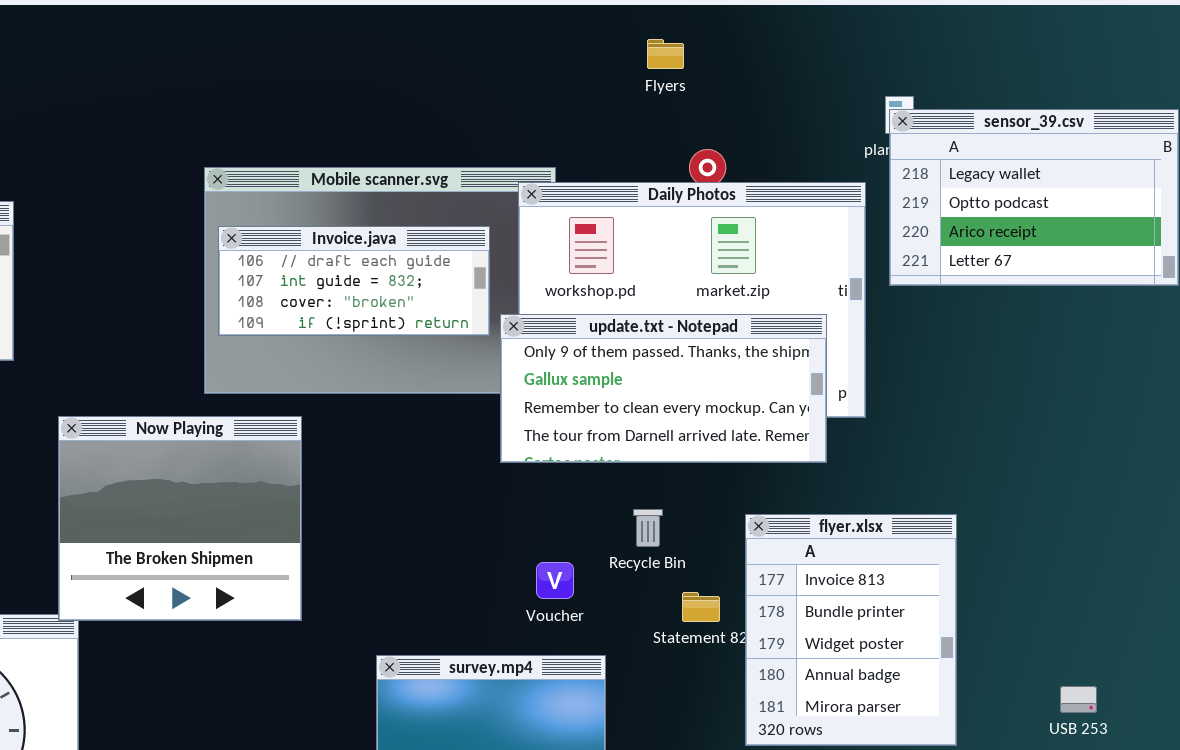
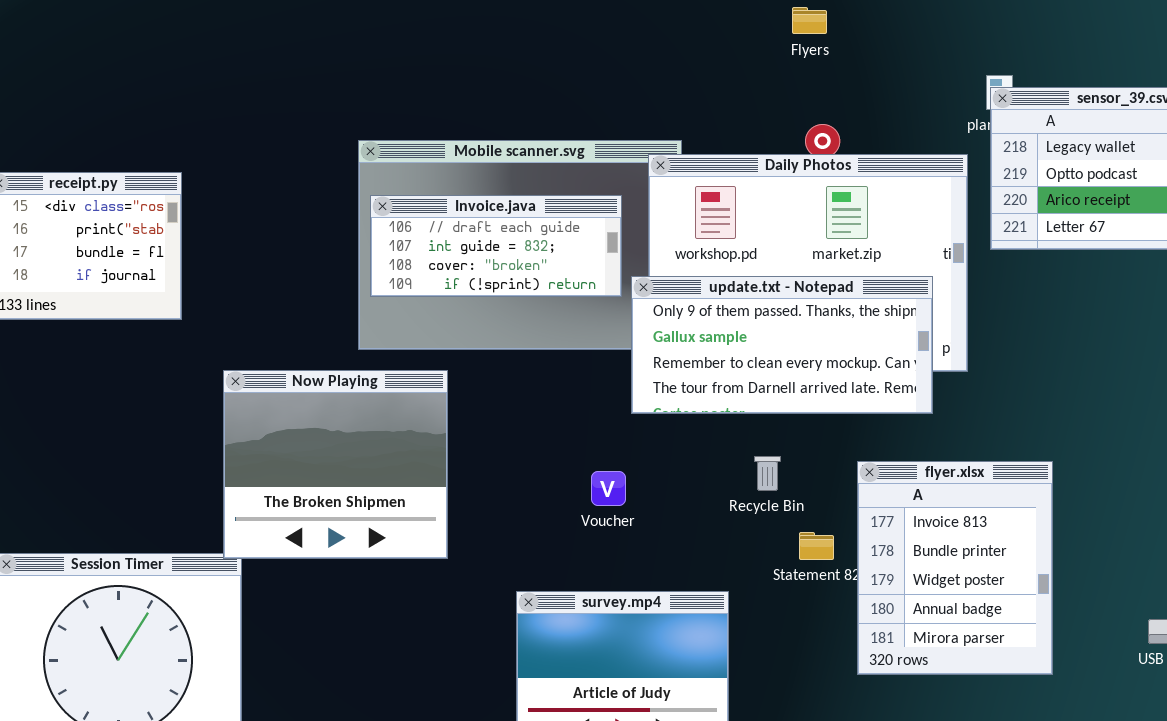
Flyers: [647,39,684,69] -> [792,7,827,34], moved
Voucher: [536,562,574,599] -> [591,471,626,506], moved

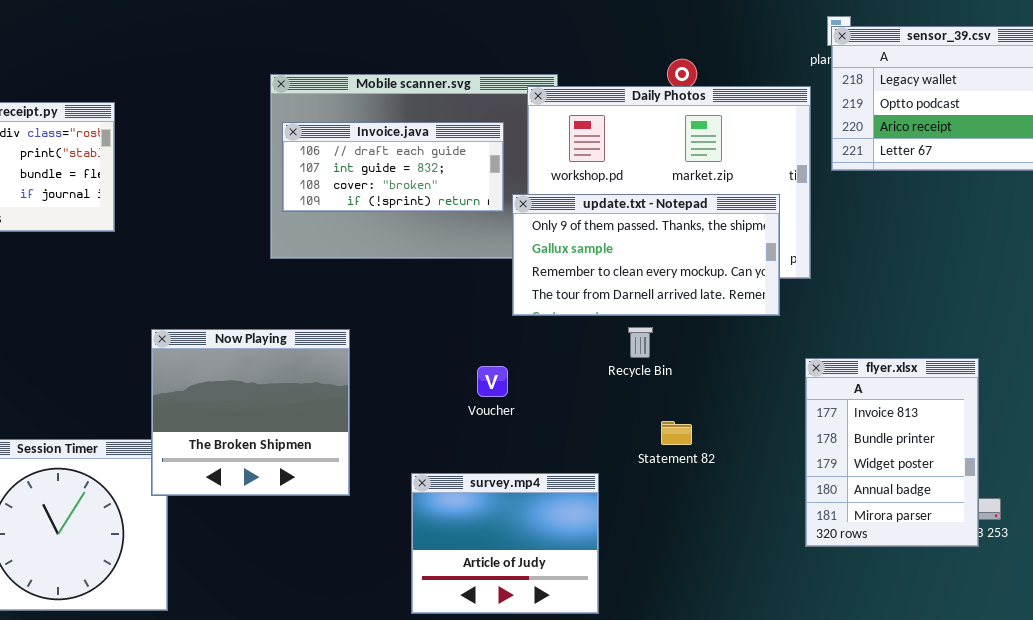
Now Playing: [223,370,448,559] -> [151,329,350,496], moved
Recycle Bin: [754,456,781,491] -> [628,327,653,358], moved
flyer.xlsx: [857,461,1053,675] -> [805,358,979,547], moved

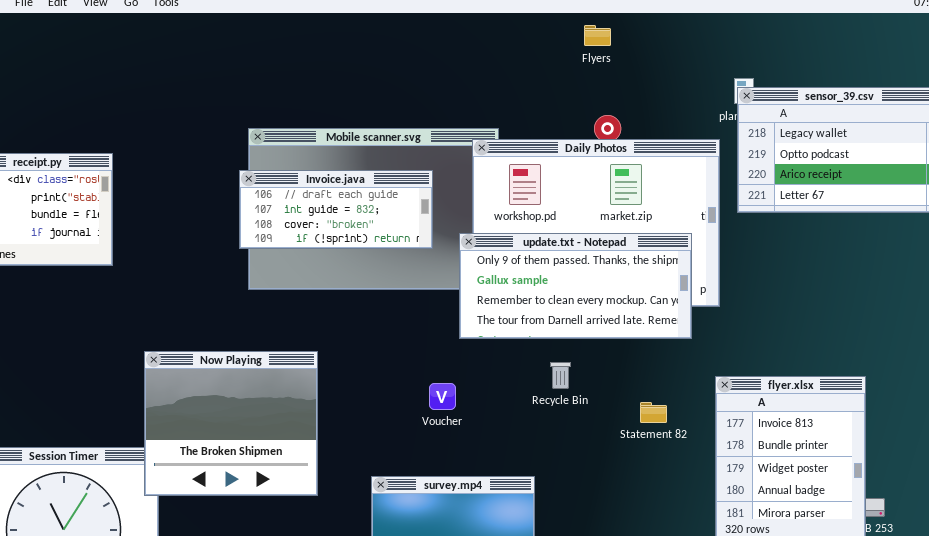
Invoice.java: [282,122,504,212] -> [239,170,433,249], moved
Recycle Bin: [628,327,653,358] -> [550,362,571,389], moved
Statement 82: [661,421,692,445] -> [640,402,667,423], moved

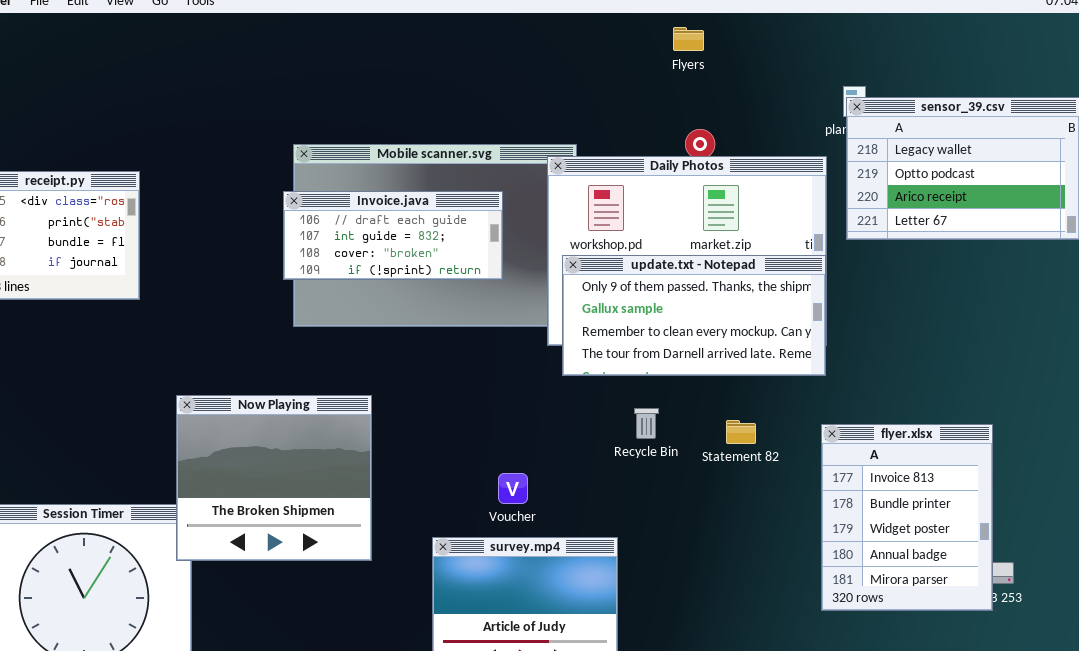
update.txt - Notepad: [459,233,692,339] -> [562,255,826,376], moved
Voucher: [429,383,456,410] -> [498,473,528,504], moved
Statement 82: [640,402,667,423] -> [726,420,756,444], moved

